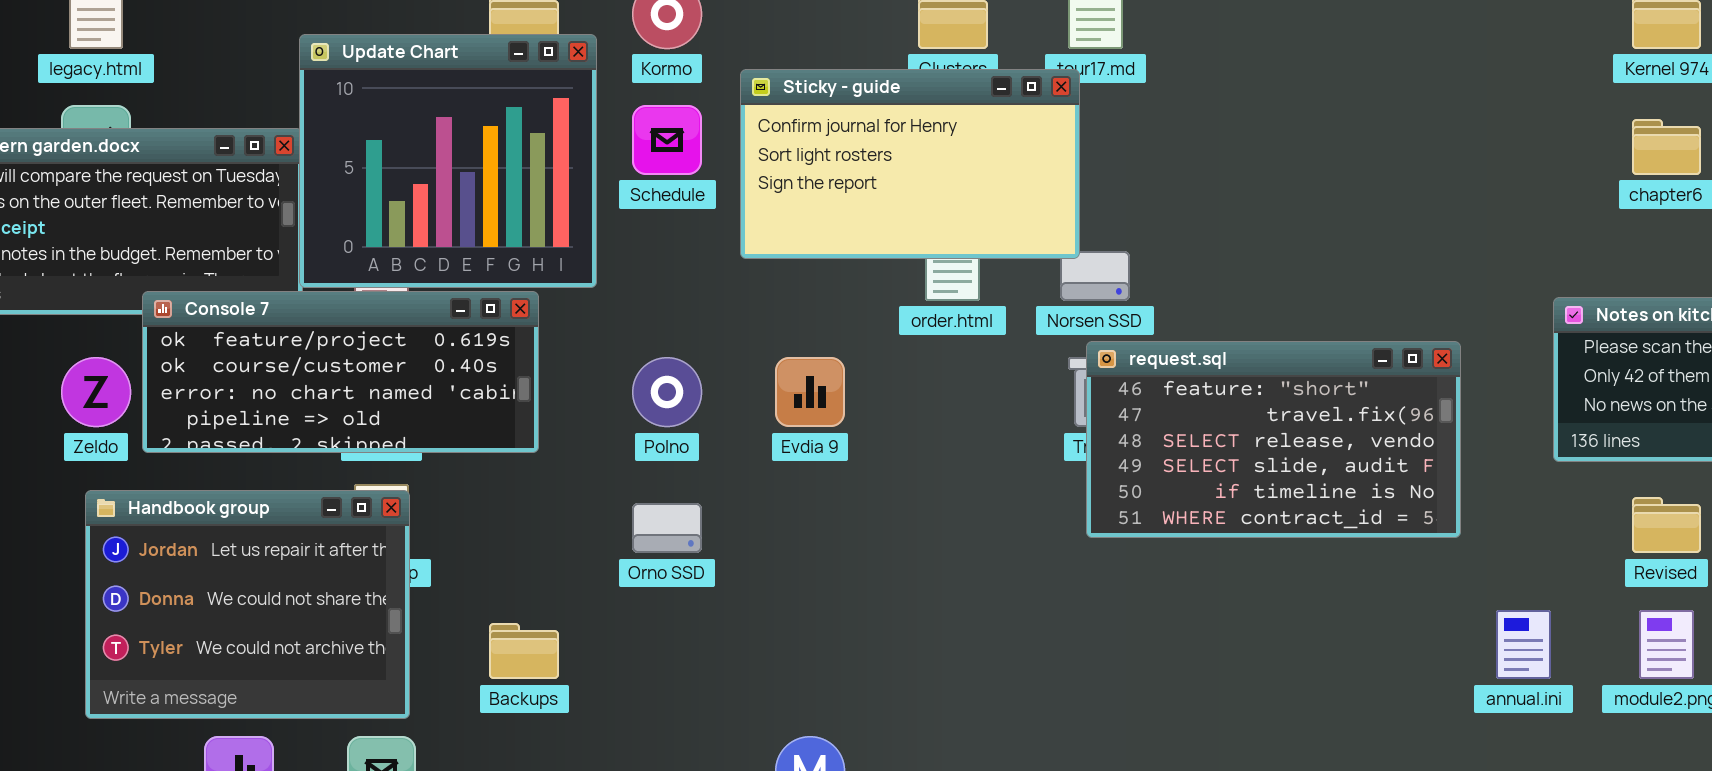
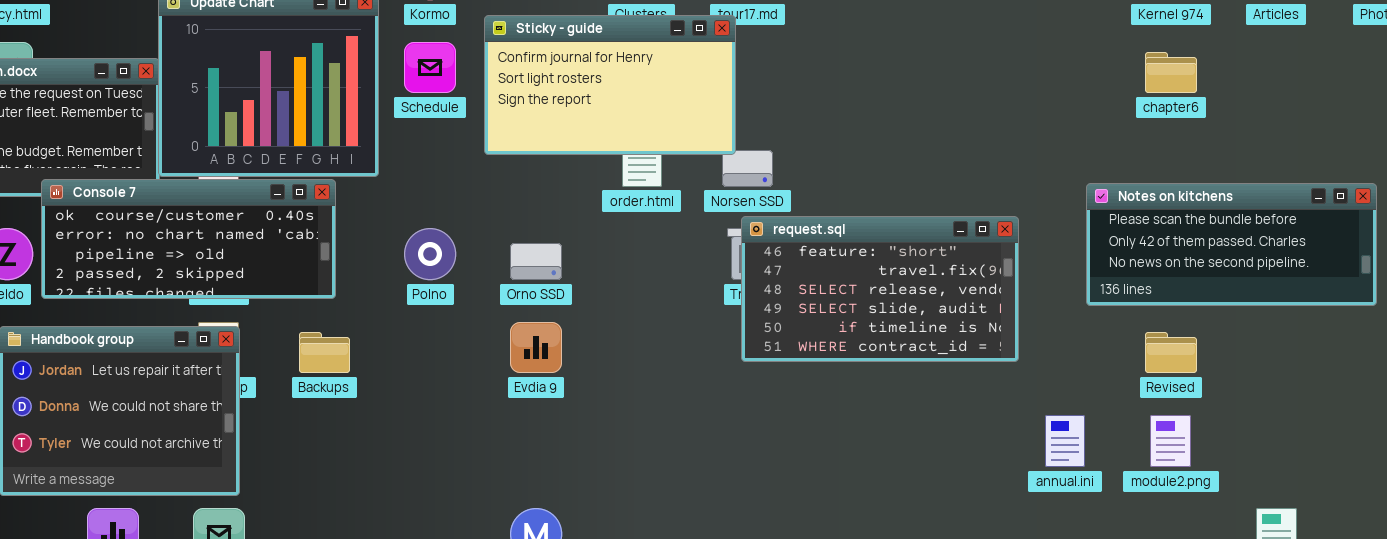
Console 7: [142,291,539,453] -> [41,179,336,299], scrolled down 1 row
Evdia 9: [775,357,845,427] -> [510,322,562,373], moved
Orno SSD: [632,503,702,553] -> [510,243,562,280], moved
Backups: [489,623,559,679] -> [299,332,350,373], moved

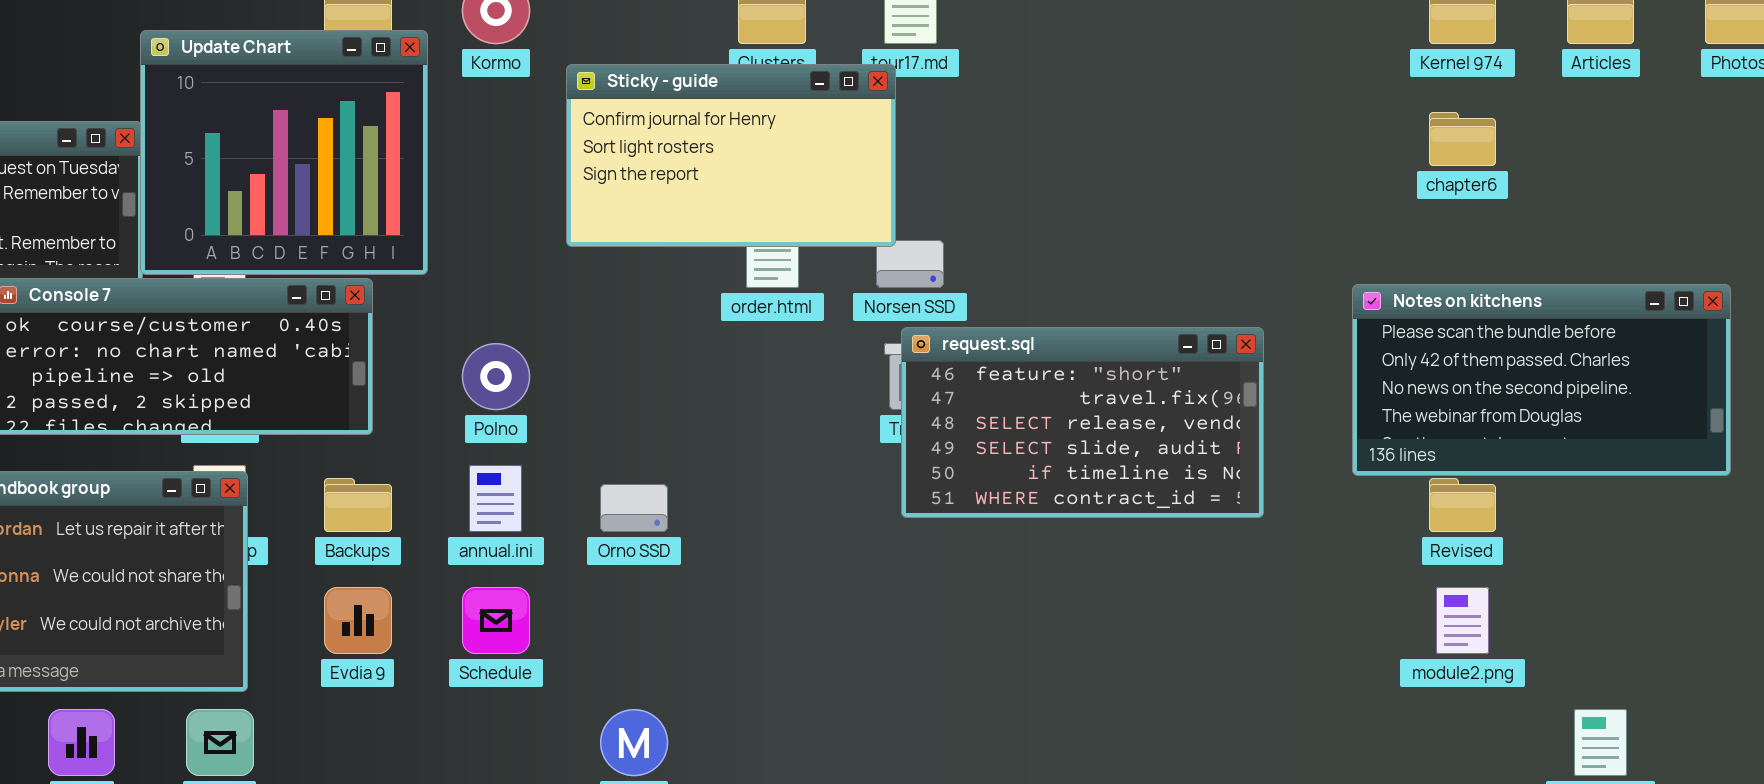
Schedule: [404,42,456,93] -> [462,587,530,654], moved
Notes on kitchens: [1086,183,1377,306] -> [1352,284,1731,476], resized
Orno SSD: [510,243,562,280] -> [600,484,668,532], moved
Evdia 9: [510,322,562,373] -> [324,587,392,654], moved
annual.ini: [1045,415,1085,467] -> [469,465,522,532], moved

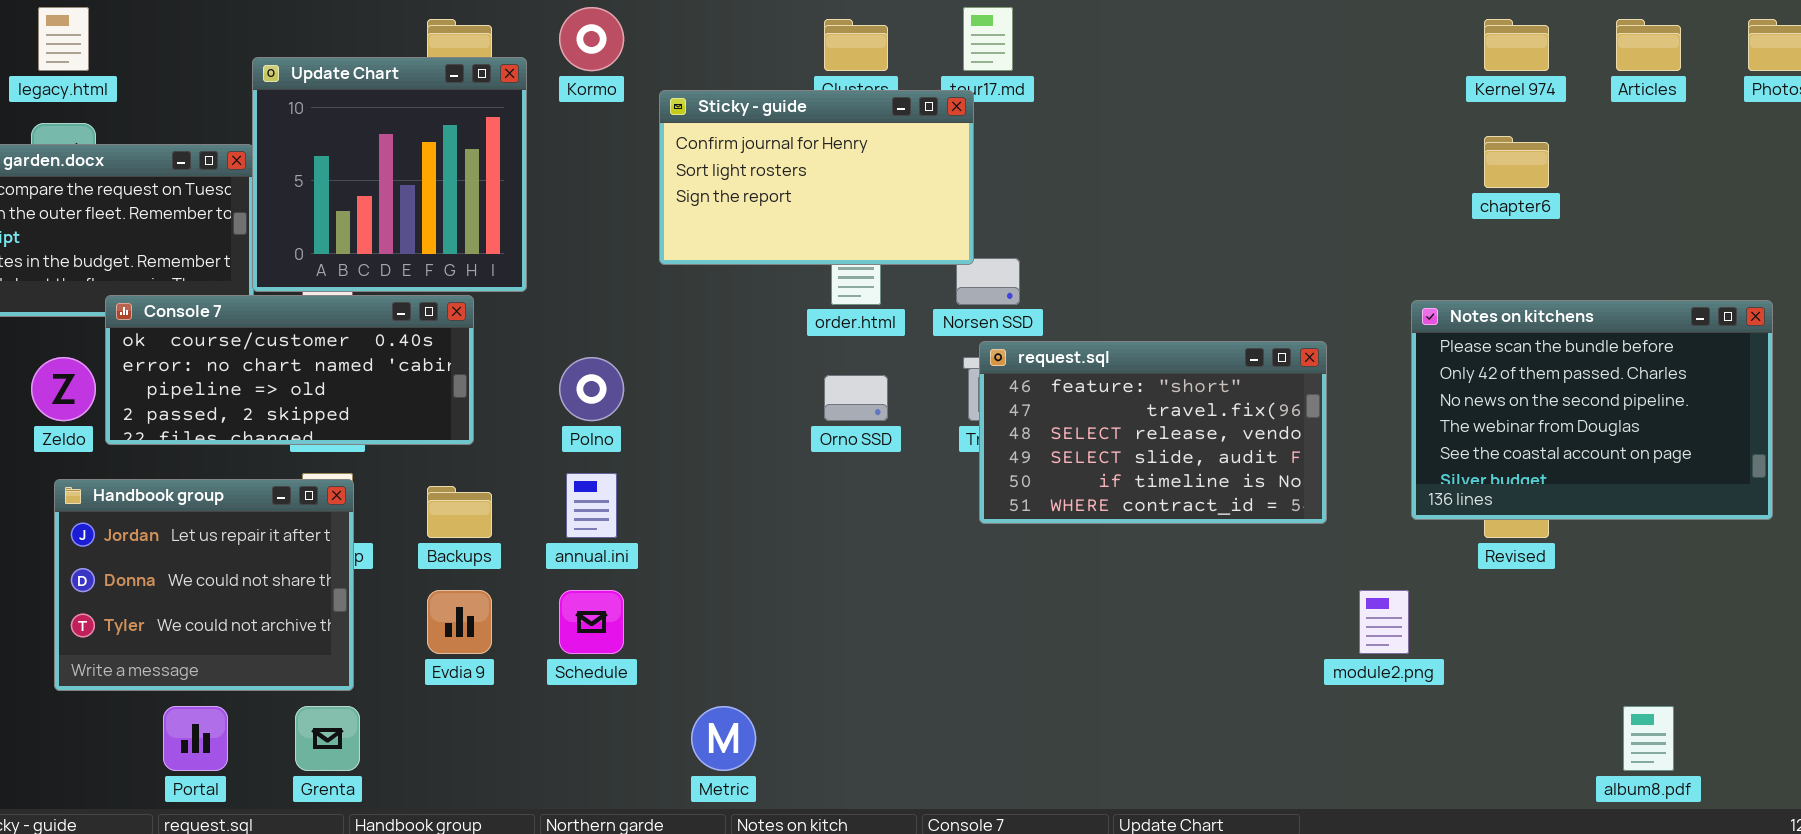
Notes on kitchens: [1352,284,1731,476] -> [1411,300,1773,520], resized
Orno SSD: [600,484,668,532] -> [824,375,888,421], moved
module2.png: [1436,587,1489,654] -> [1359,590,1409,654], moved

